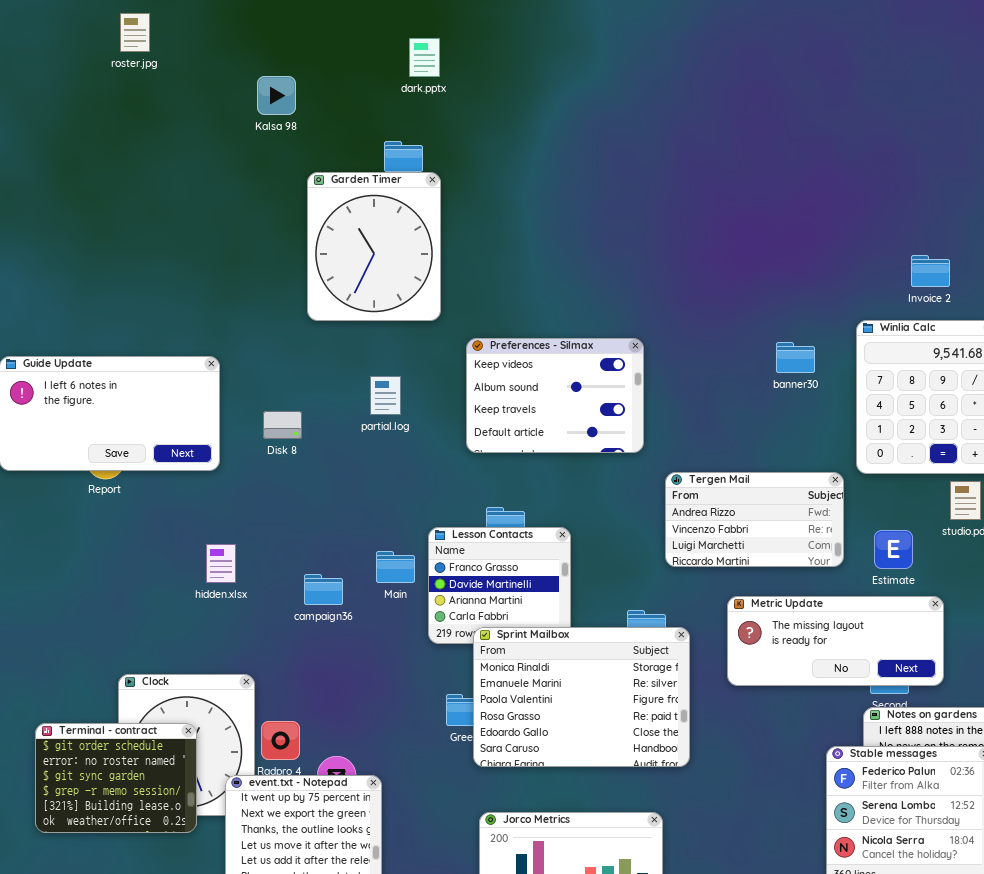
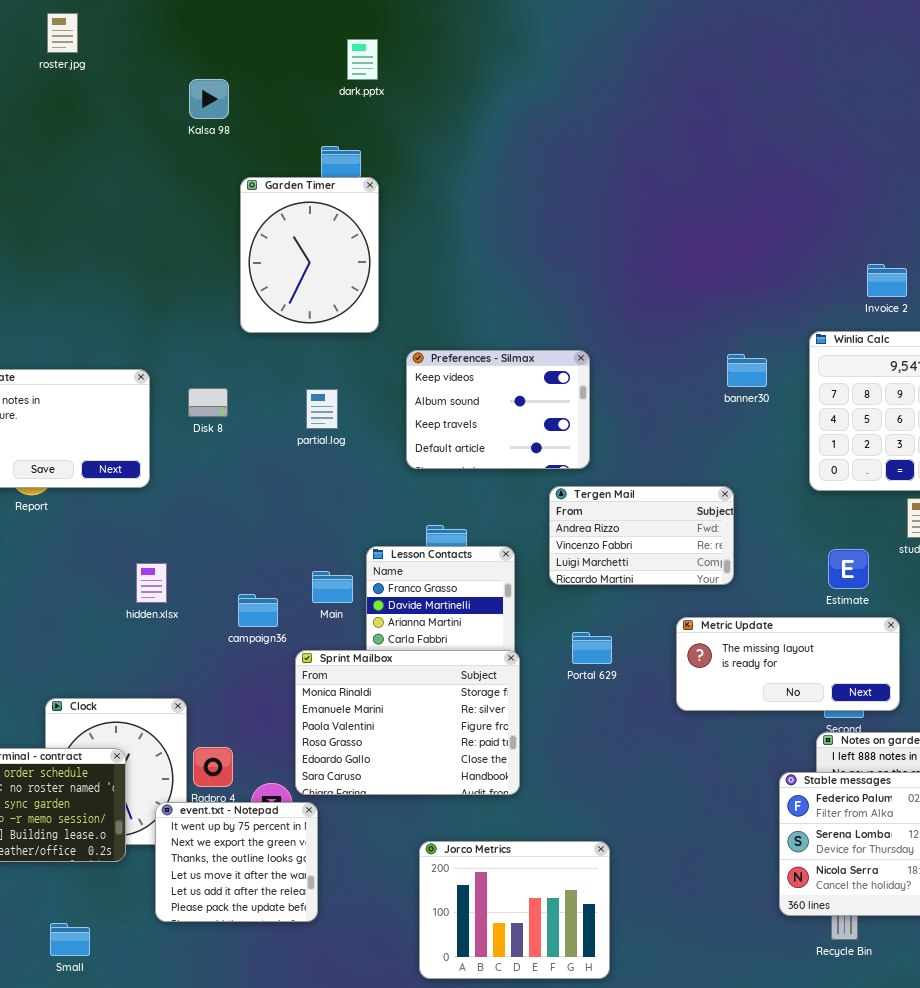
Disk 8: [263,411,302,439] -> [188,388,228,417], moved
Tergen Mail: [665,472,844,567] -> [549,486,734,585], moved
Sprint Mailbox: [473,627,690,767] -> [295,650,520,795], moved

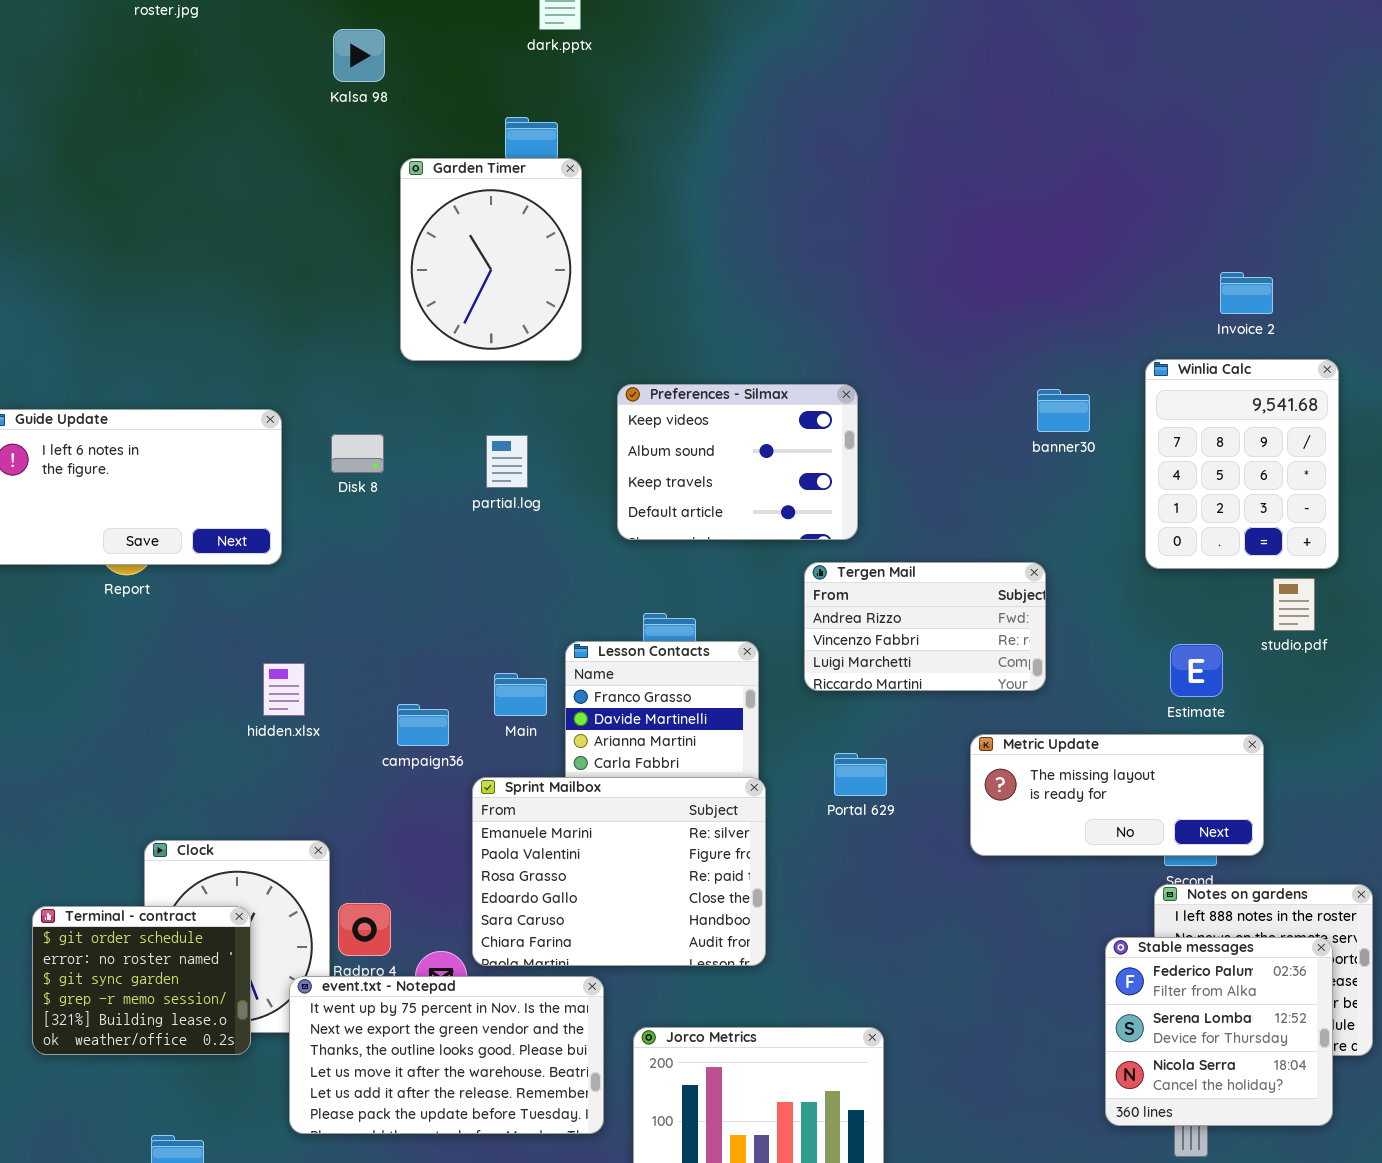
Sprint Mailbox: [295,650,520,795] -> [472,777,766,966], scrolled down 1 row
event.txt - Notepad: [155,802,318,922] -> [289,976,604,1134], resized

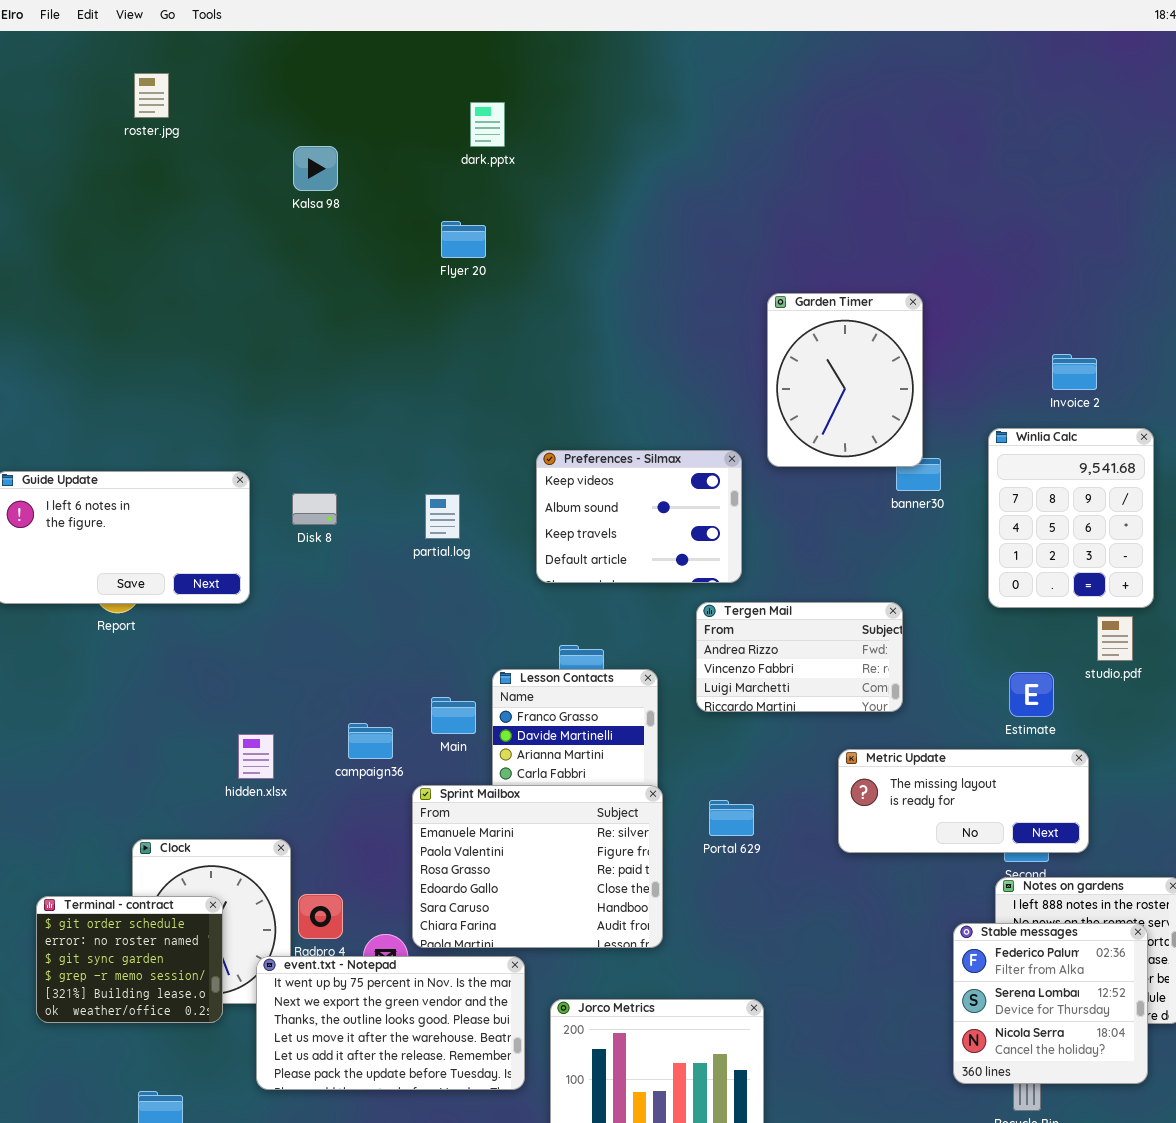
Garden Timer: [400,158,582,361] -> [767,293,923,467], moved
hidden.xlsx: [263,663,305,716] -> [238,734,274,779], moved
Portal 629: [834,753,887,796] -> [709,800,754,836], moved

